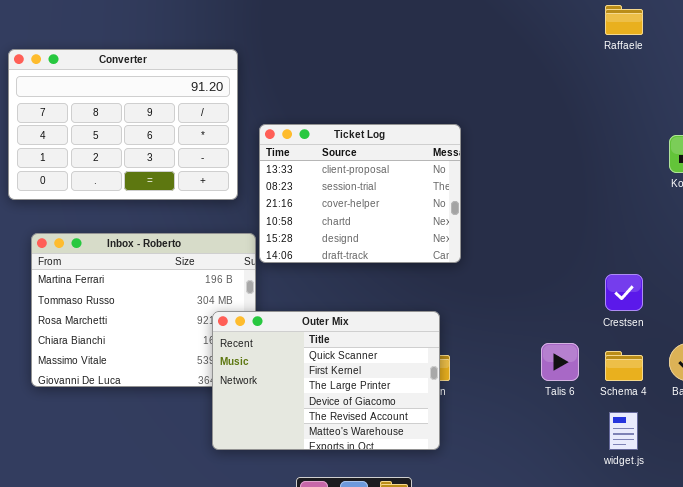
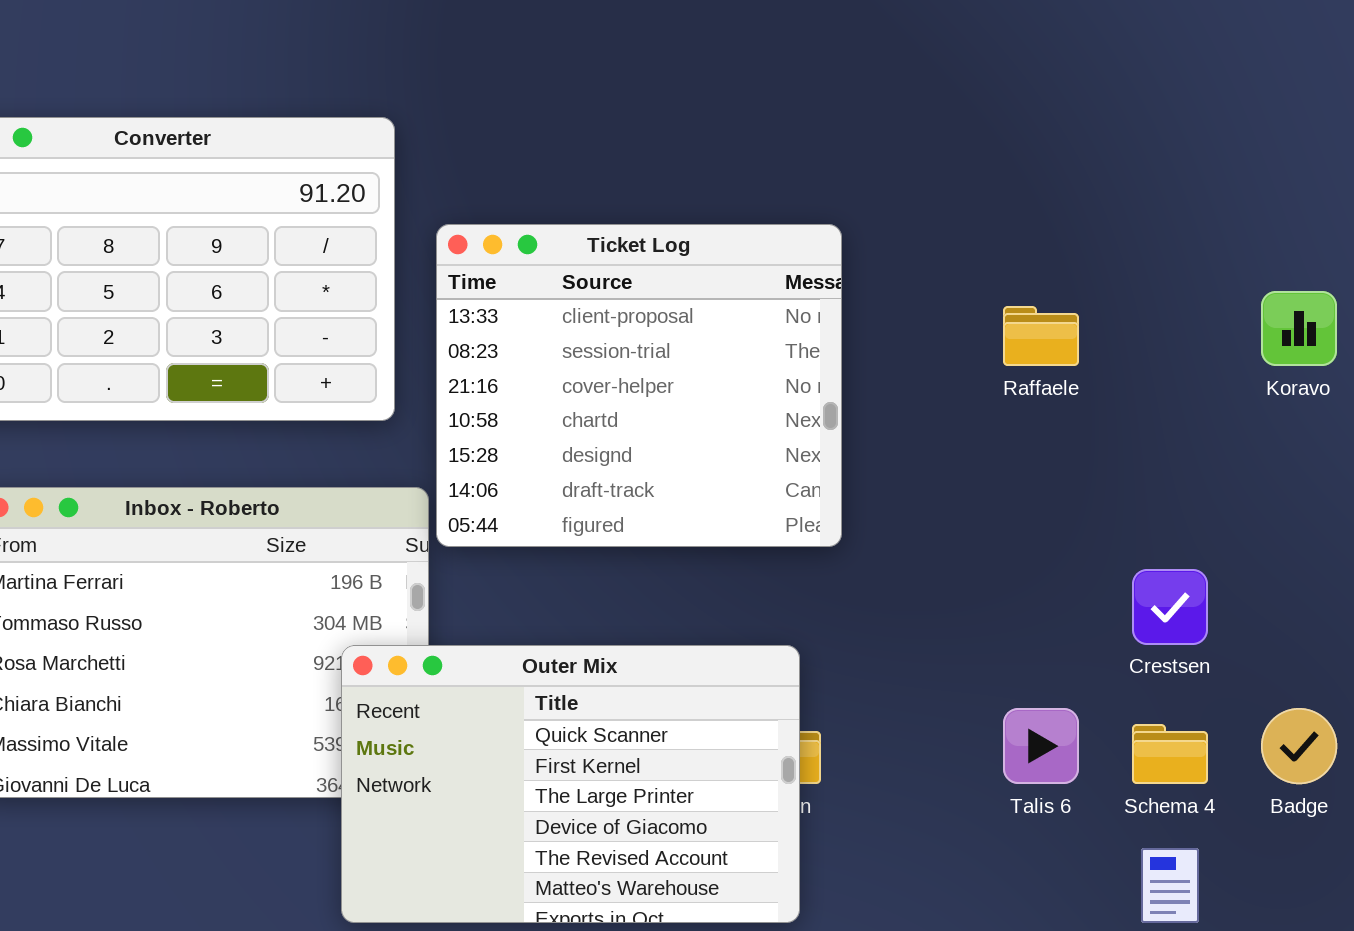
Raffaele: [605,5,643,35] -> [1003,306,1079,366], moved
Ticket Log: [259,124,461,263] -> [436,224,842,547], resized

